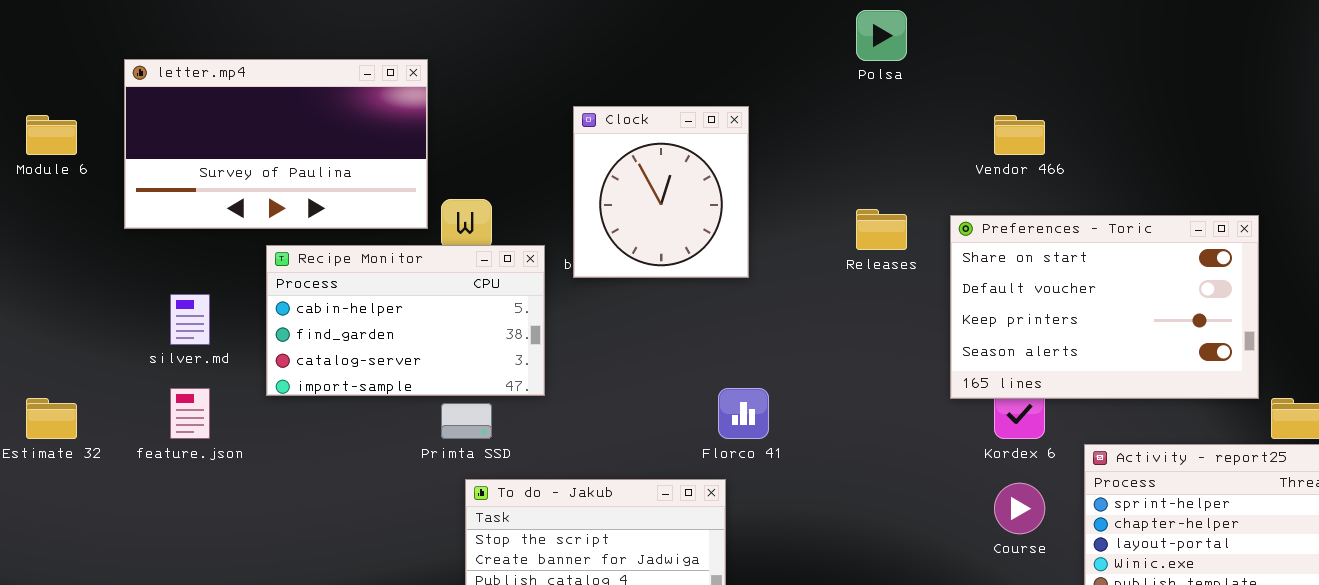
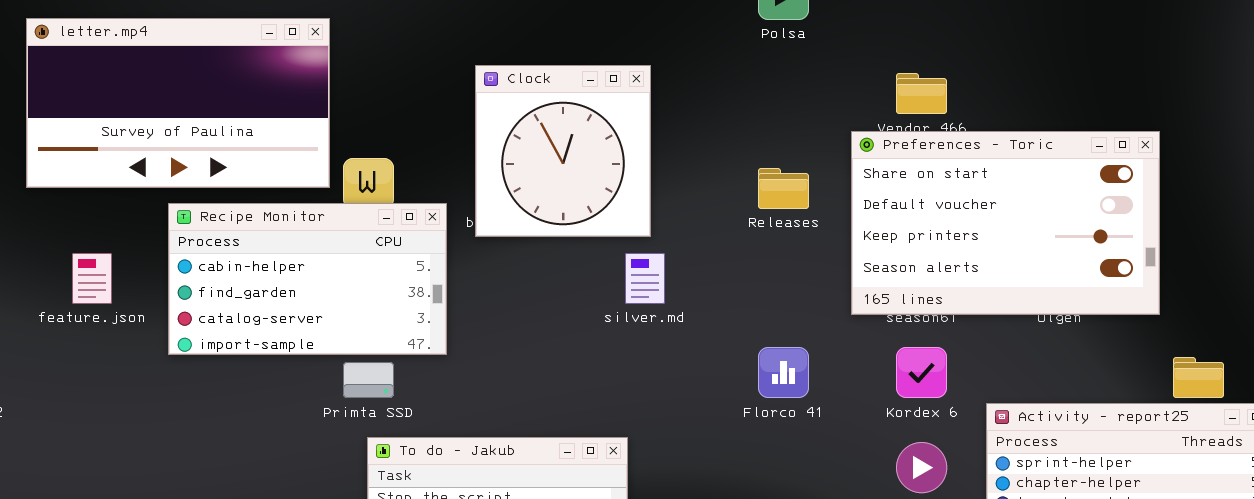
Preferences - Toric: [950,215,1259,399] -> [851,131,1160,315], moved
silver.md: [170,294,210,345] -> [625,253,665,304], moved
feature.json: [170,388,210,439] -> [72,253,112,304], moved
Florco 41: [718,388,769,439] -> [758,347,809,398], moved

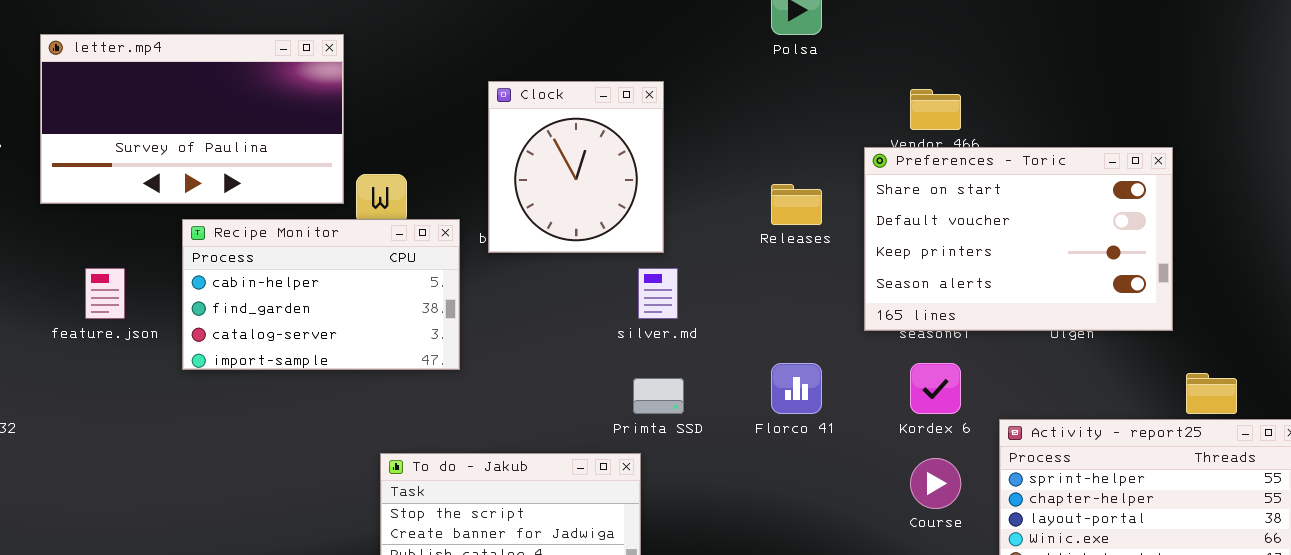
Primta SSD: [343,362,394,398] -> [633,378,684,414], moved

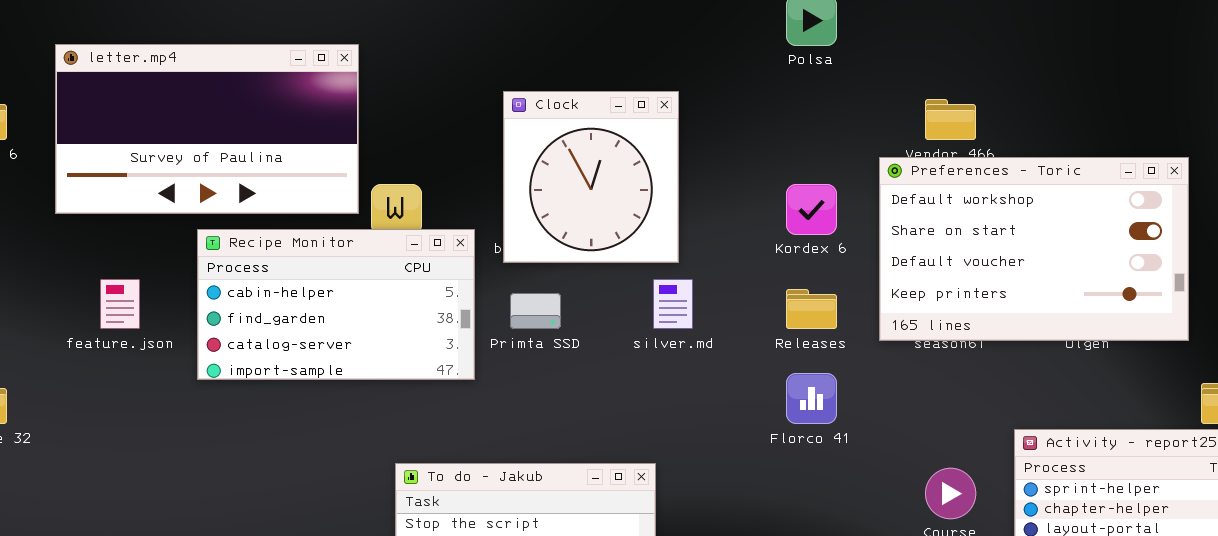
Preferences - Toric: [864,147,1173,331] -> [879,157,1189,341], scrolled up 1 row
Releases: [771,184,822,225] -> [786,289,837,329], moved
Kordex 6: [910,363,961,414] -> [786,184,837,235], moved
Primta SSD: [633,378,684,414] -> [510,293,561,329], moved

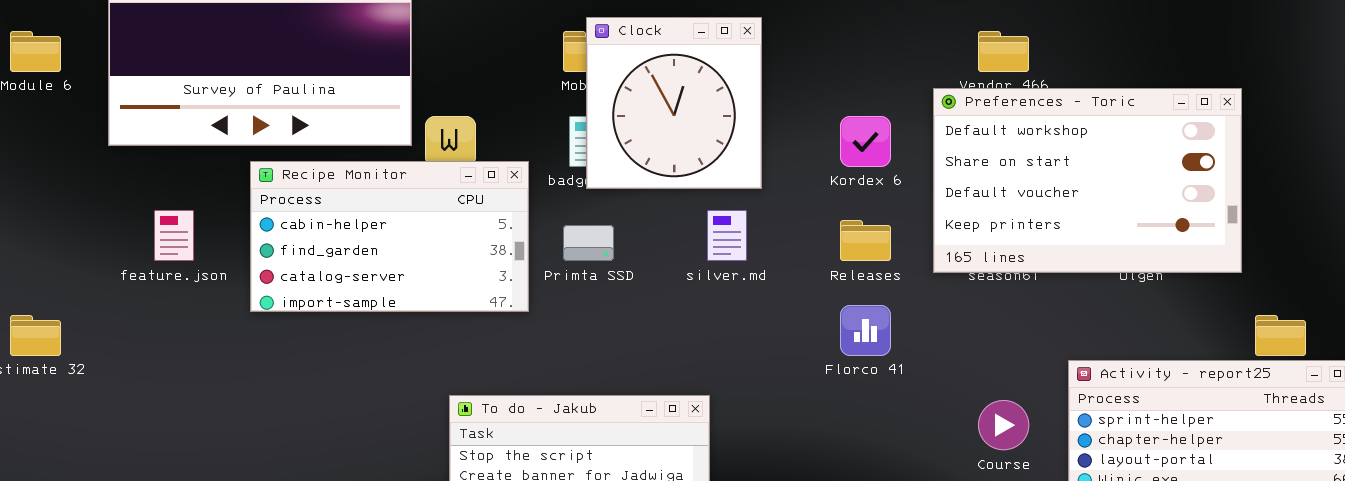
Clock: [503,91,679,263] -> [586,17,762,189], moved

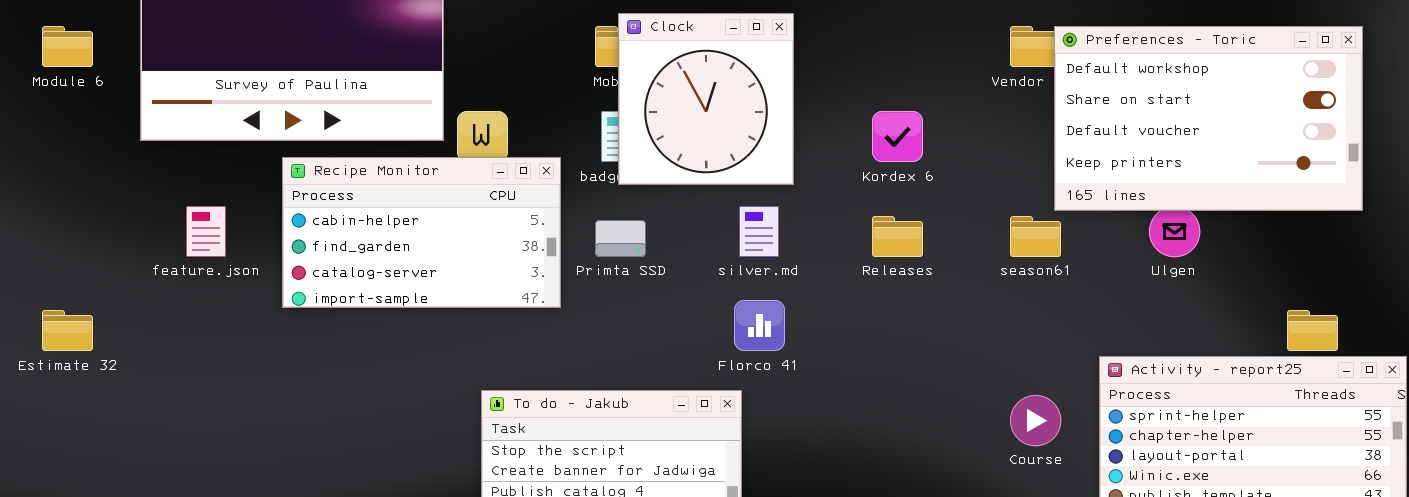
Preferences - Toric: [933,88,1242,273] -> [1054,26,1363,211], moved
Florco 41: [840,305,891,356] -> [734,300,785,351], moved

